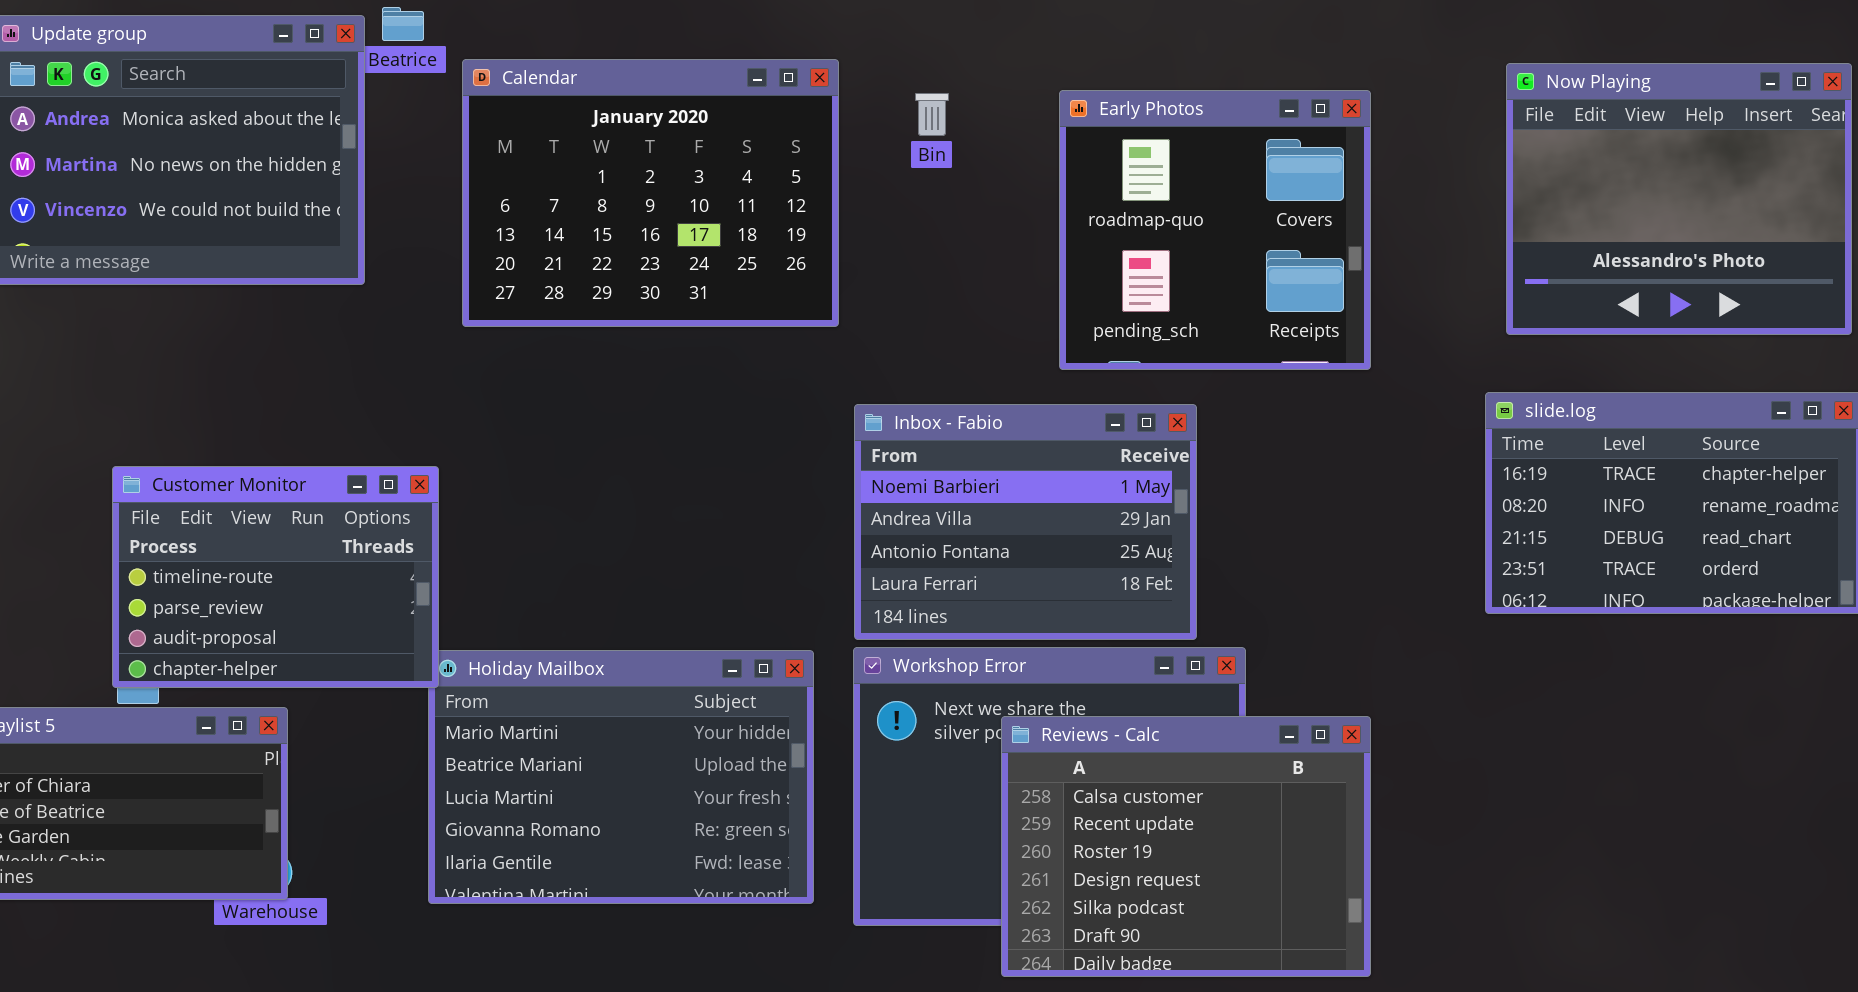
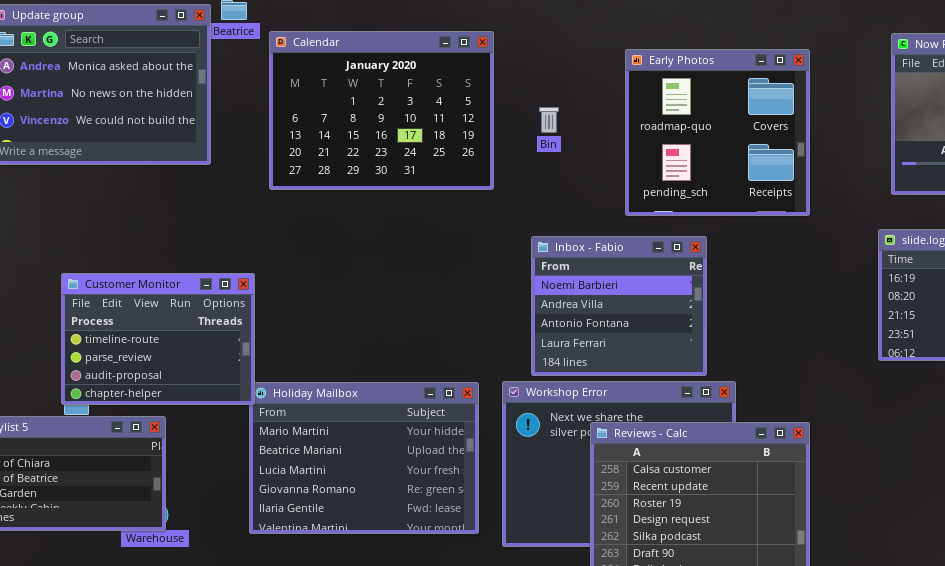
Bin: [915,93,949,136] -> [539,107,559,133], moved
Inbox - Fabio: [854,404,1197,640] -> [531,236,707,376], resized

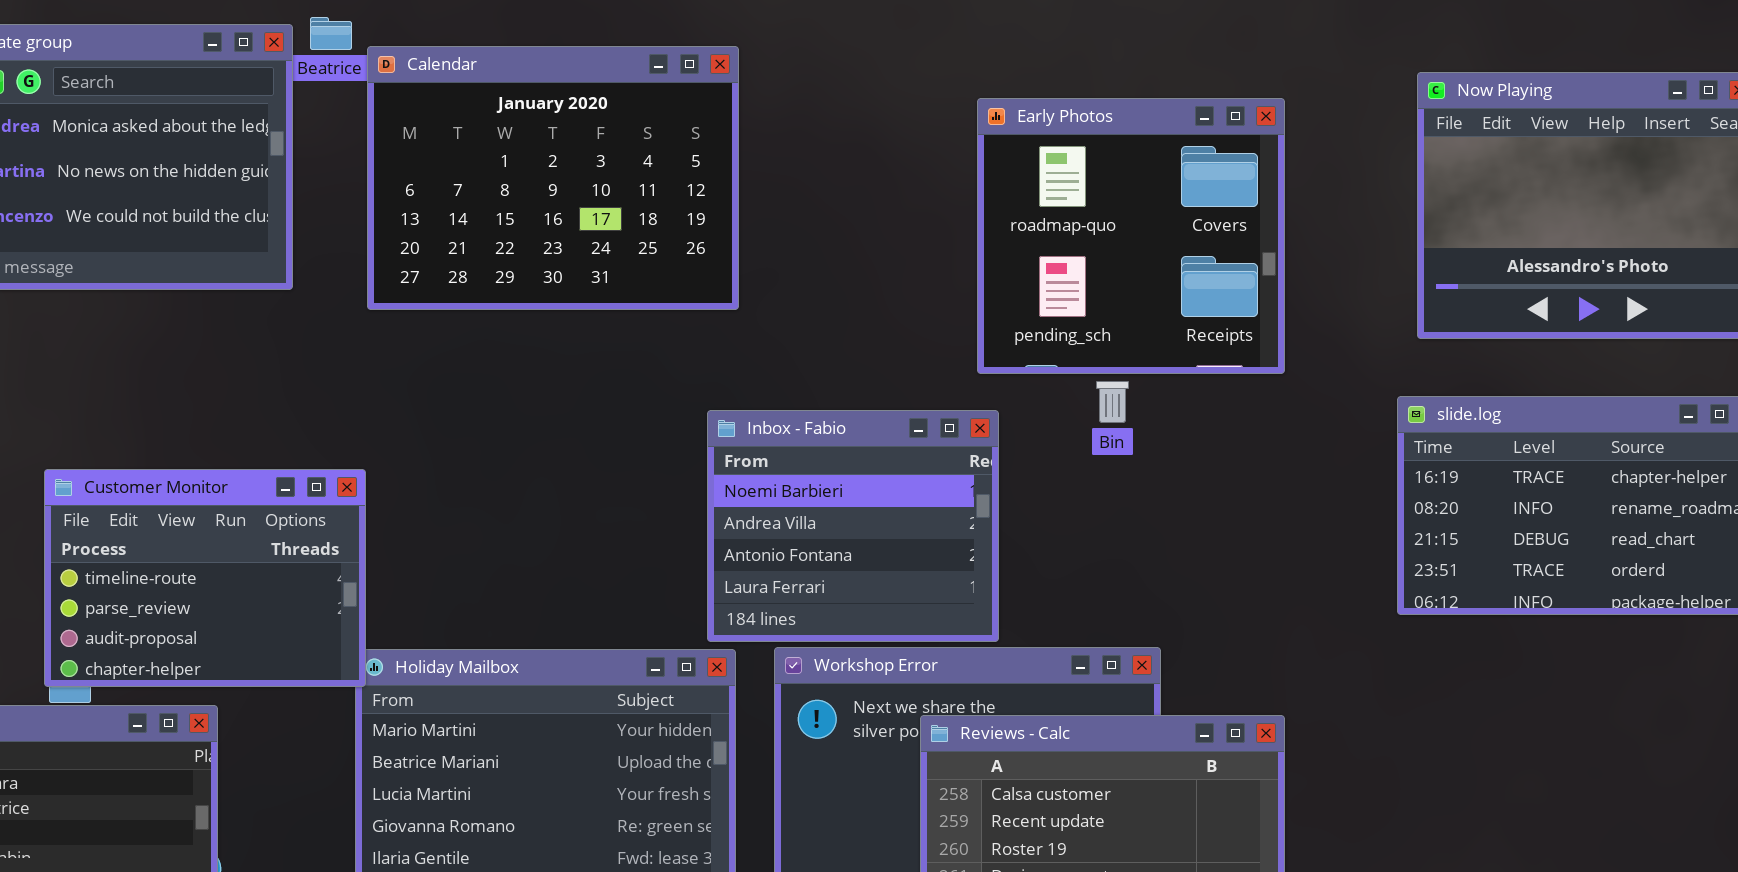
Calendar: [269,31,494,190] -> [367,46,739,310], moved
Bin: [539,107,559,133] -> [1096,381,1129,423], moved
Inbox - Fabio: [531,236,707,376] -> [707,410,999,642], moved

